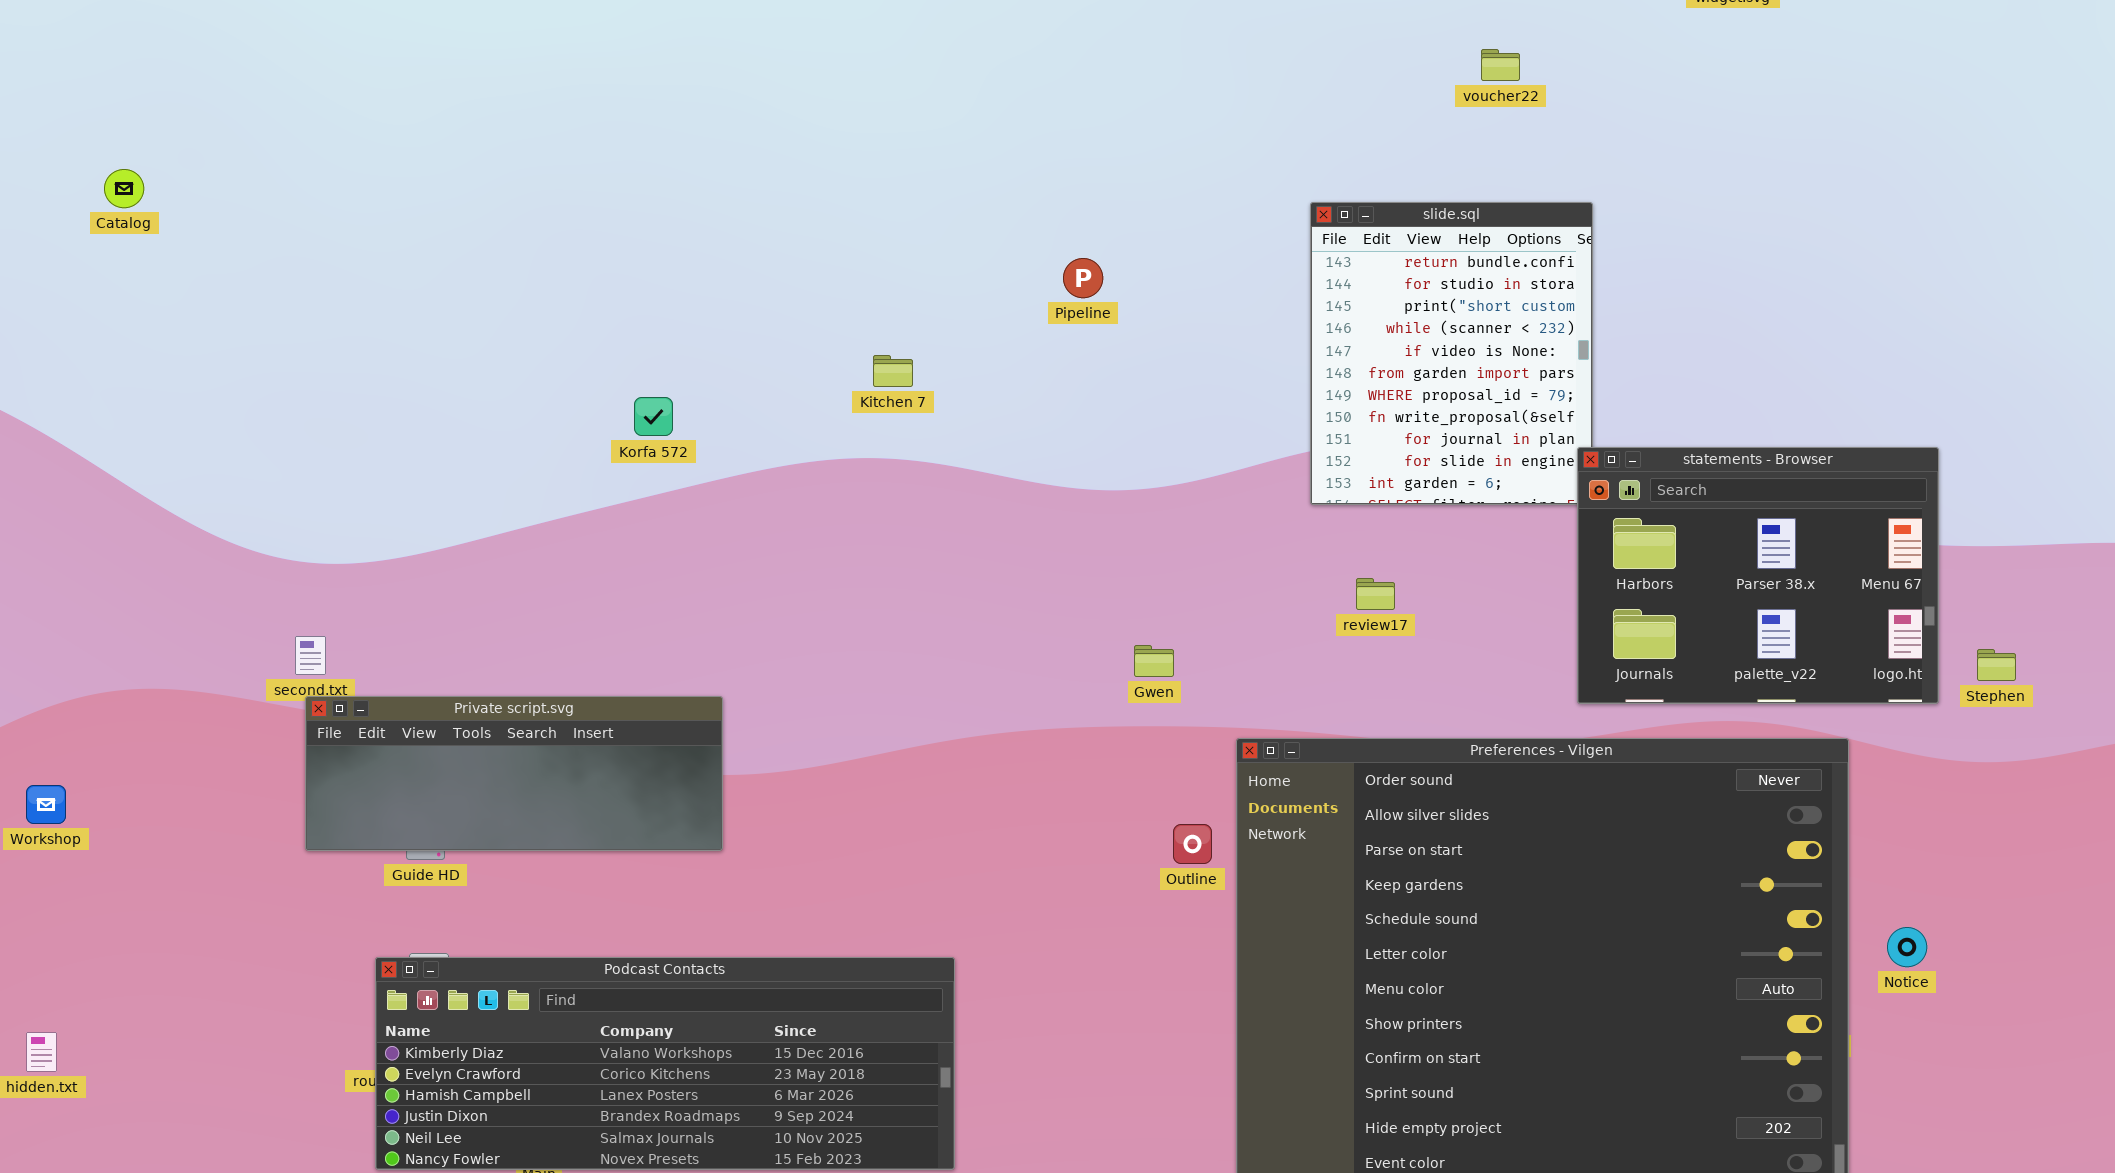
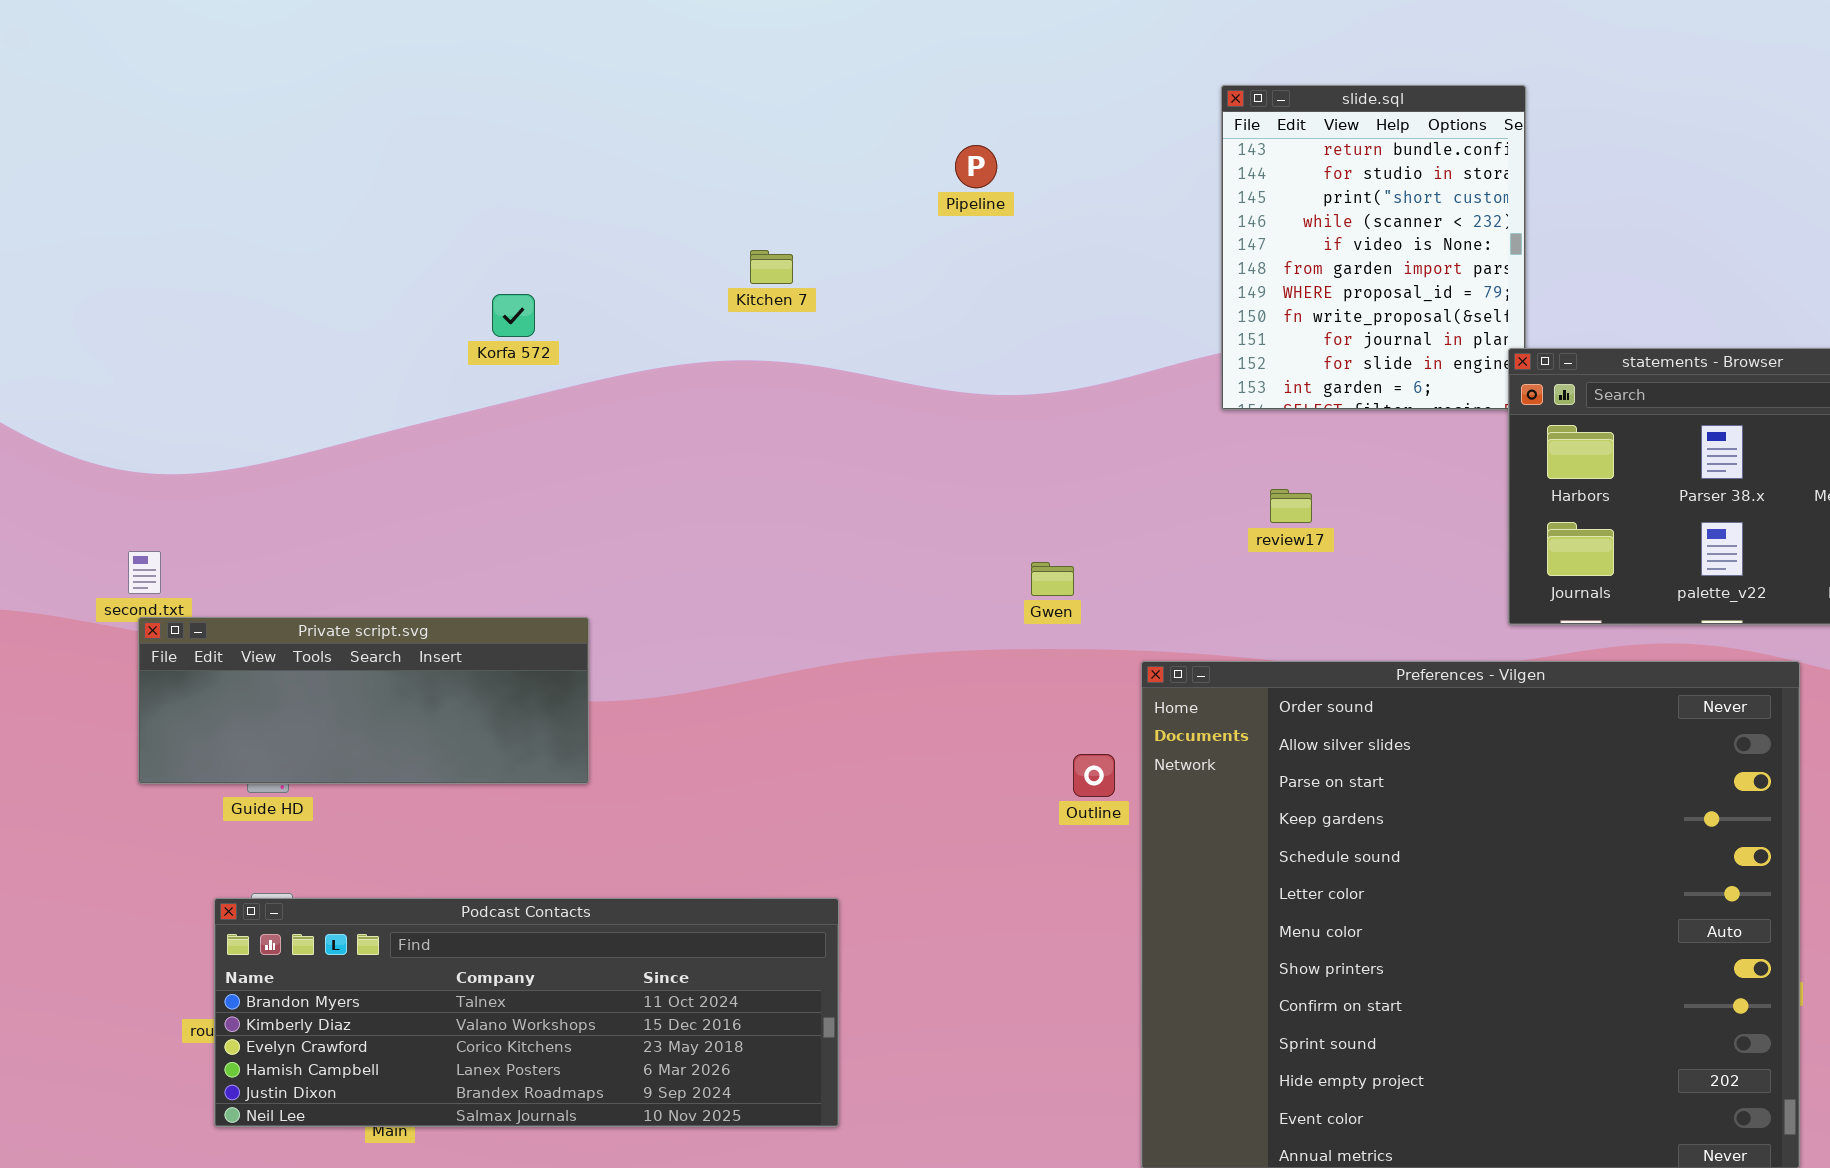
Podcast Contacts: [375,957,955,1170] -> [214,898,839,1127], scrolled up 1 row

